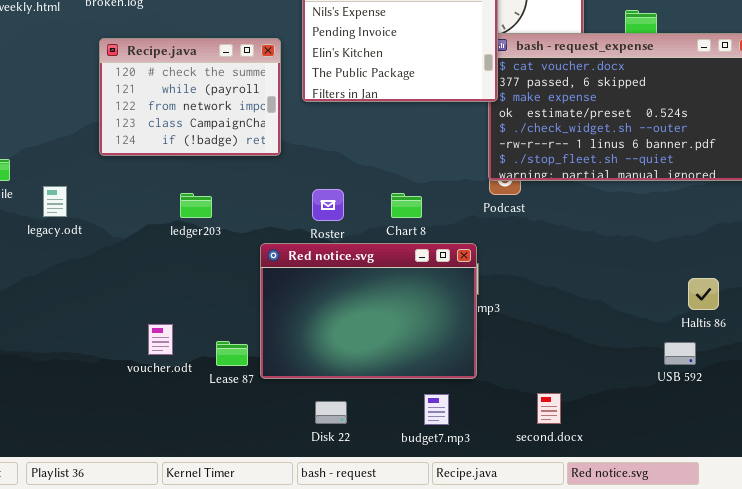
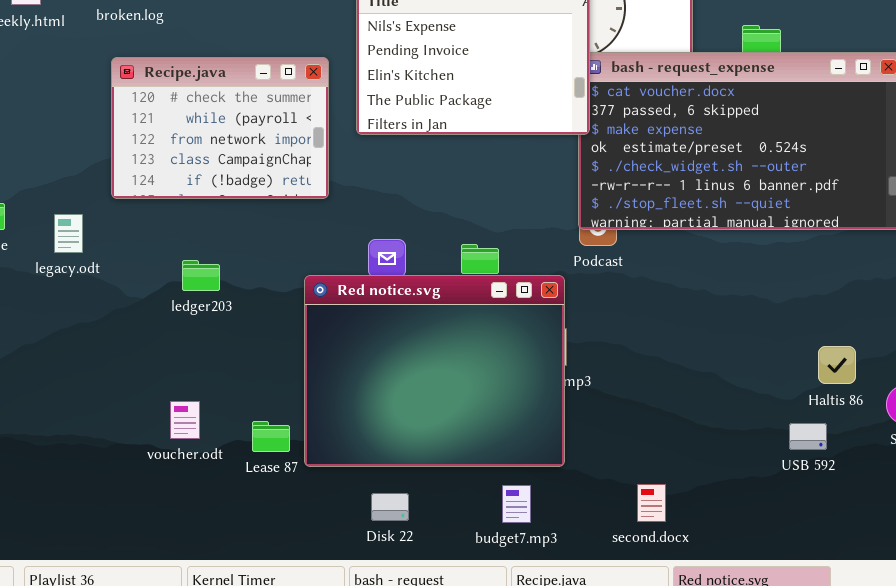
legacy.odt: [43,186,67,217] -> [54,214,83,253], moved
ledger203: [180,193,212,218] -> [182,260,220,291], moved
Red notice.svg: [260,243,477,379] -> [304,275,565,467], resized

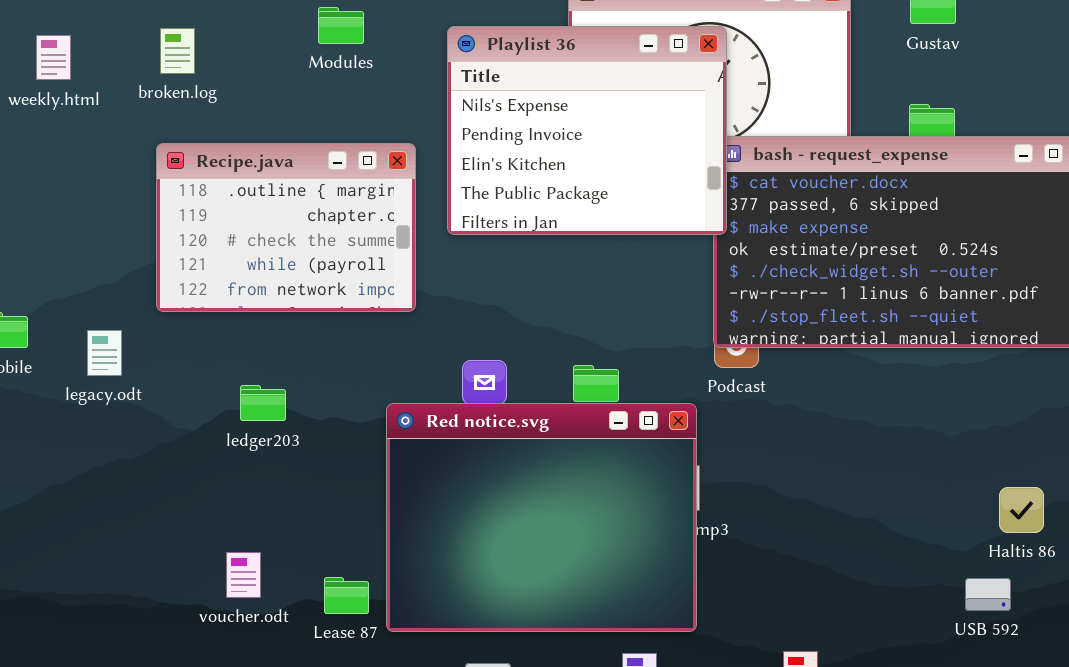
Recipe.java: [111,57,329,199] -> [156,143,416,312], scrolled up 2 rows

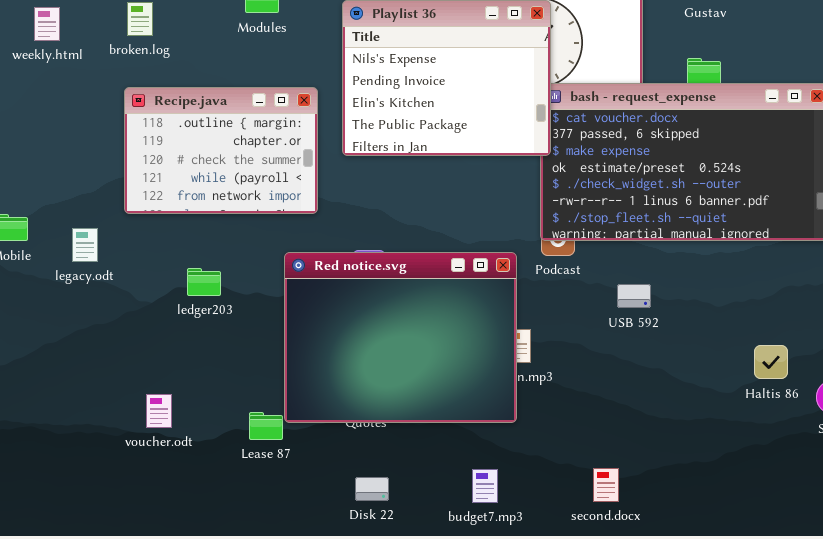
Red notice.svg: [386,403,697,632] -> [284,252,517,423], moved
voucher.odt: [226,552,261,598] -> [146,394,172,428], moved
USB 592: [965,578,1011,611] -> [617,284,651,308], moved

